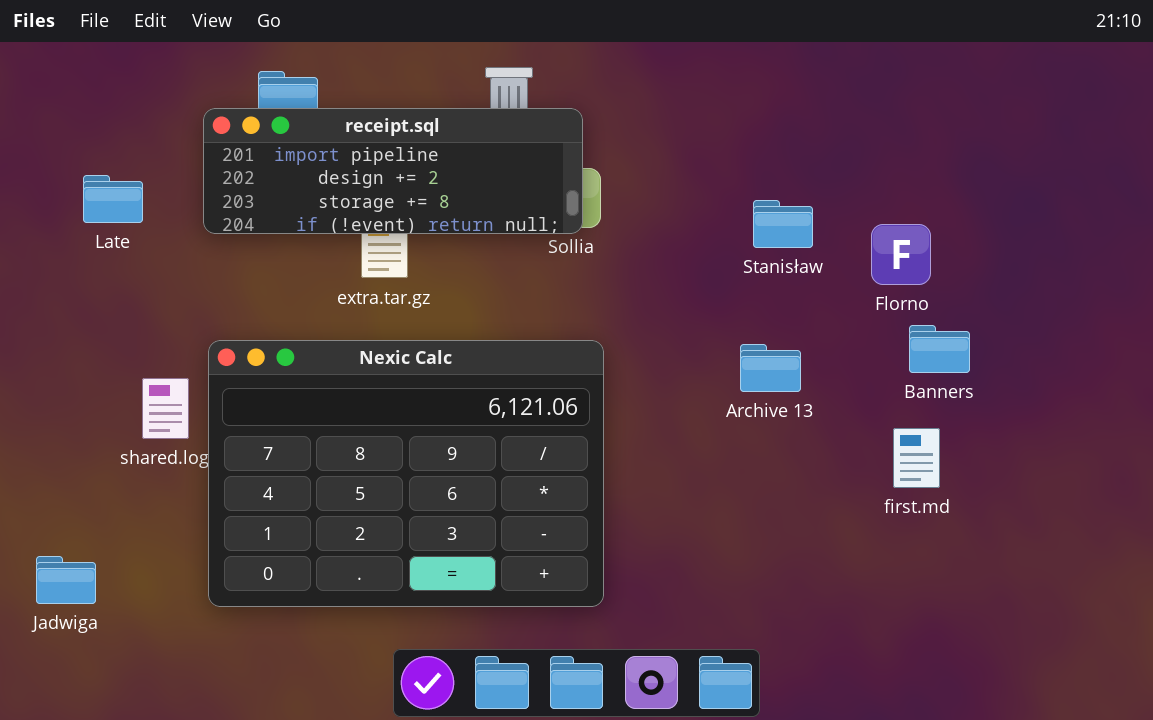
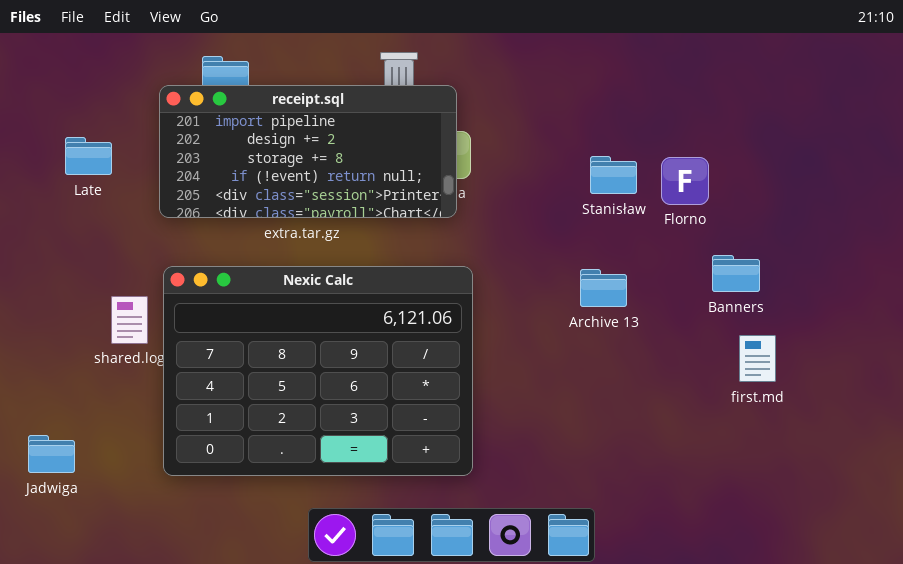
receipt.sql: [203,108,583,234] -> [159,85,457,218], resized
Florno: [871,224,931,285] -> [661,157,709,205], moved
first.md: [893,428,940,488] -> [739,335,776,382], moved

